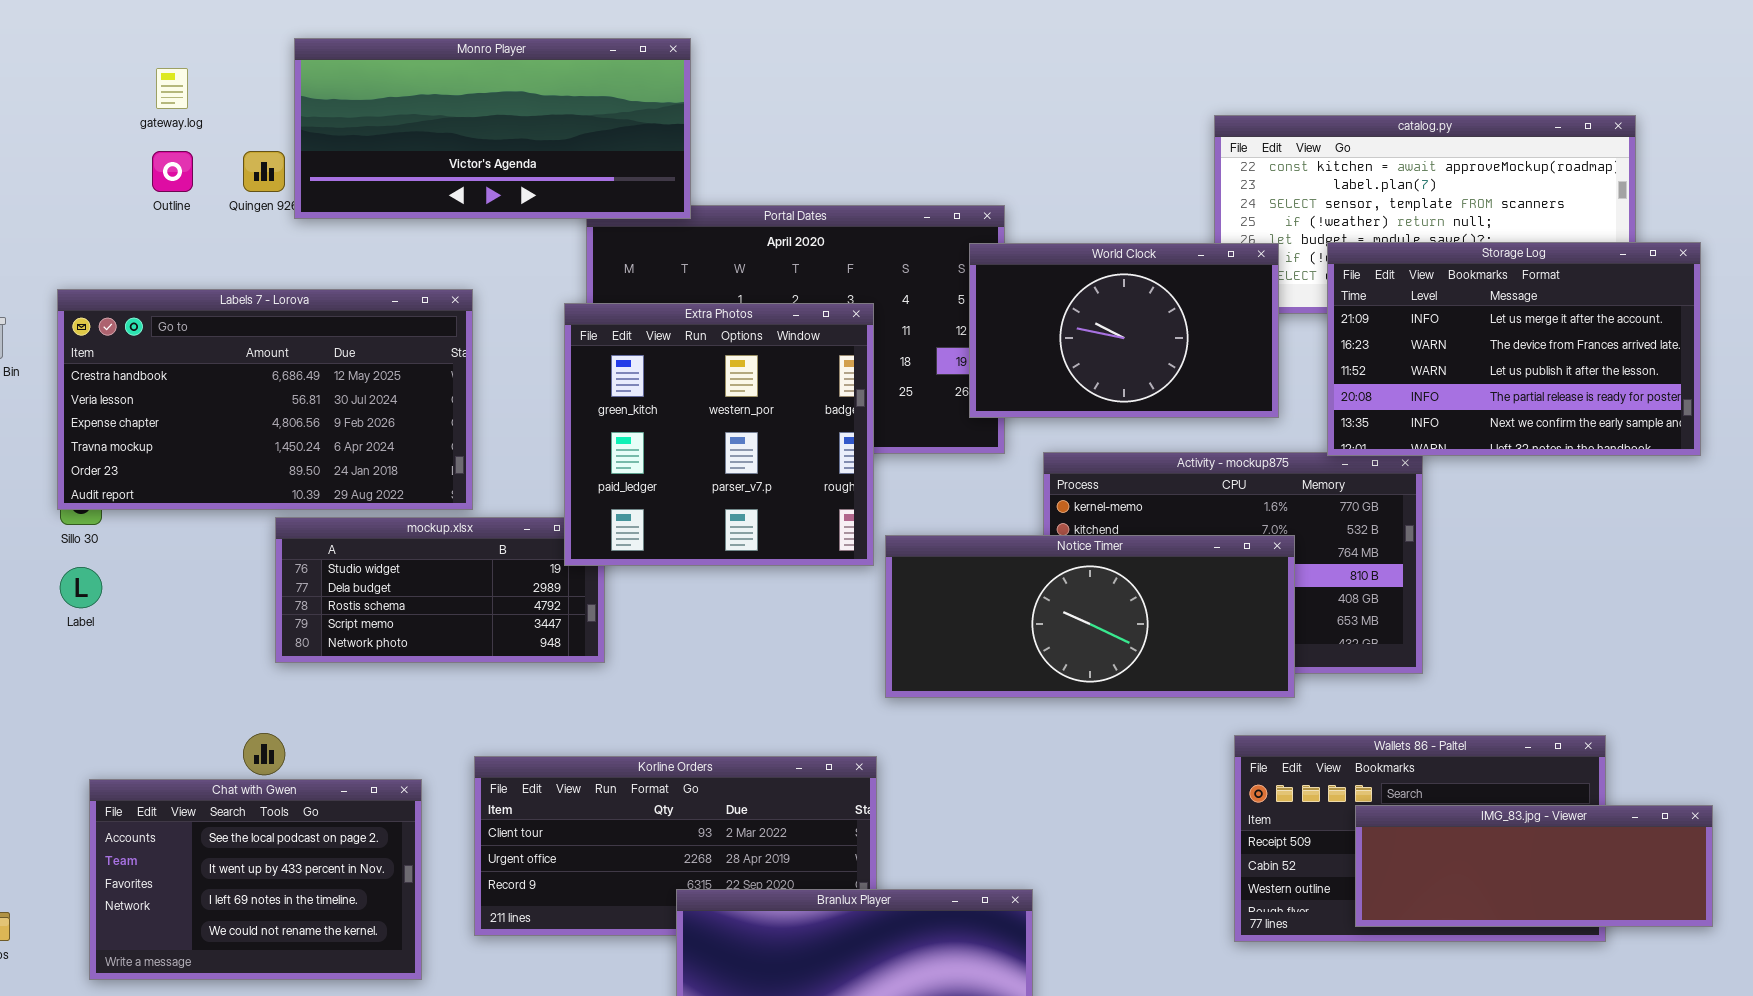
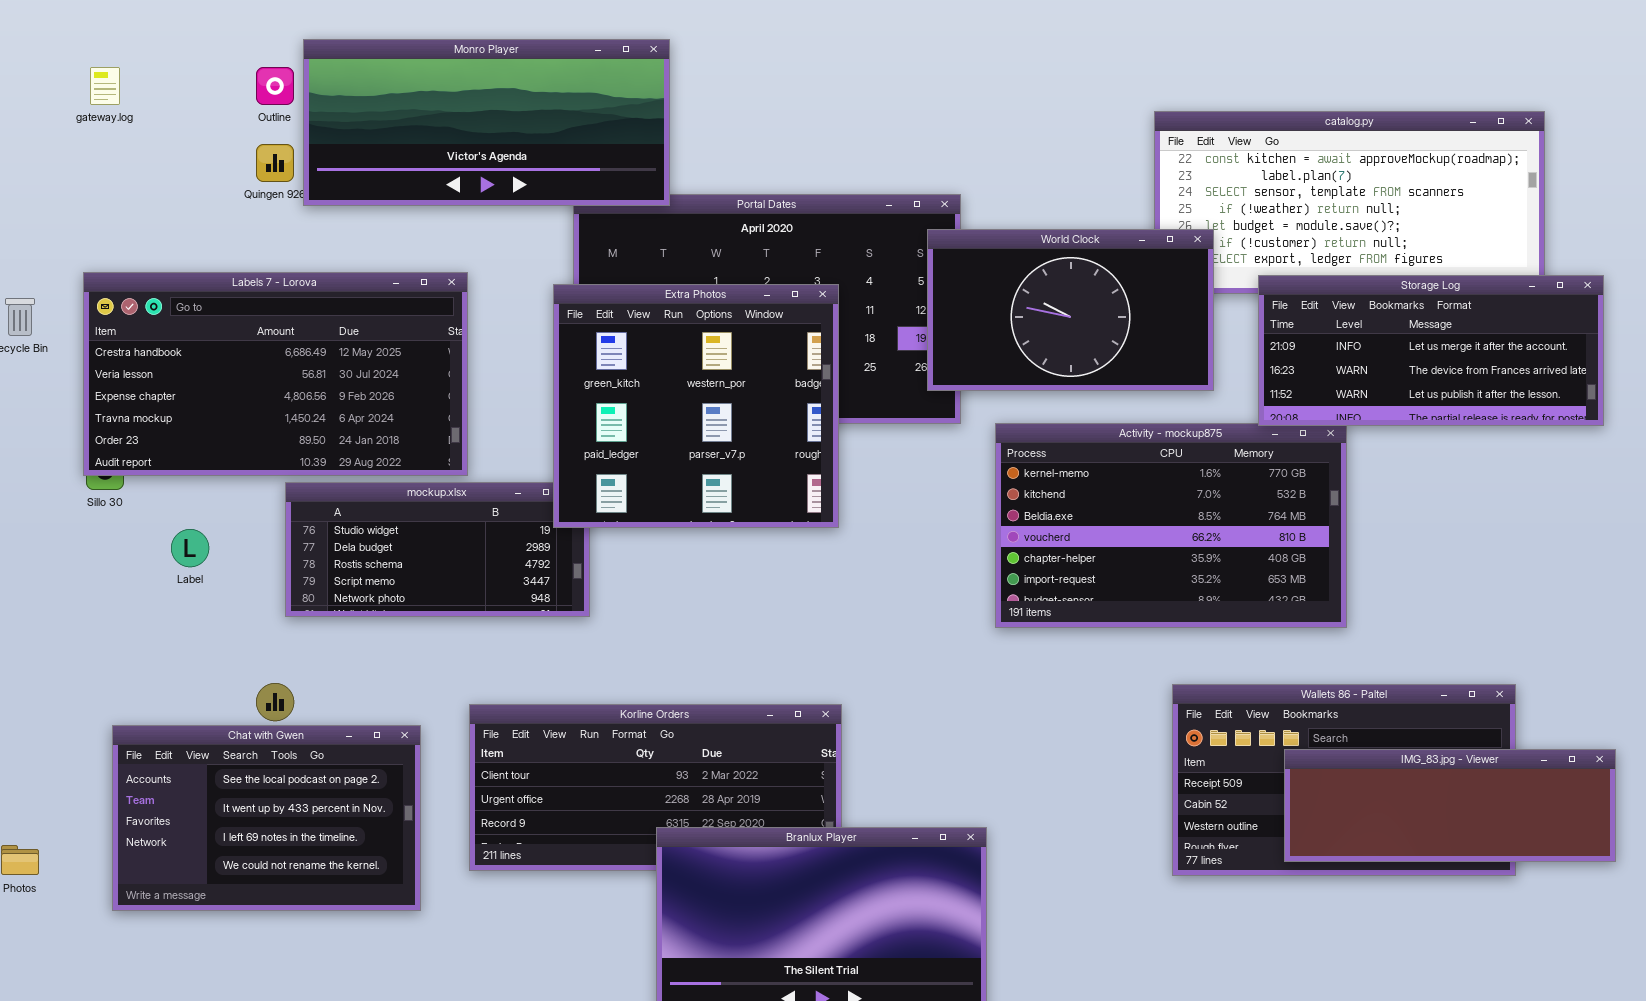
gateway.log: [156,68,188,109] -> [90,67,120,105], moved
Outline: [152,151,193,192] -> [256,67,294,105], moved
Storage Log: [1327,242,1701,456] -> [1258,275,1604,426], resized
Notice Timer: [885,535,1295,698] -> none, closed
Label: [60,567,102,608] -> [171,529,209,567], moved

